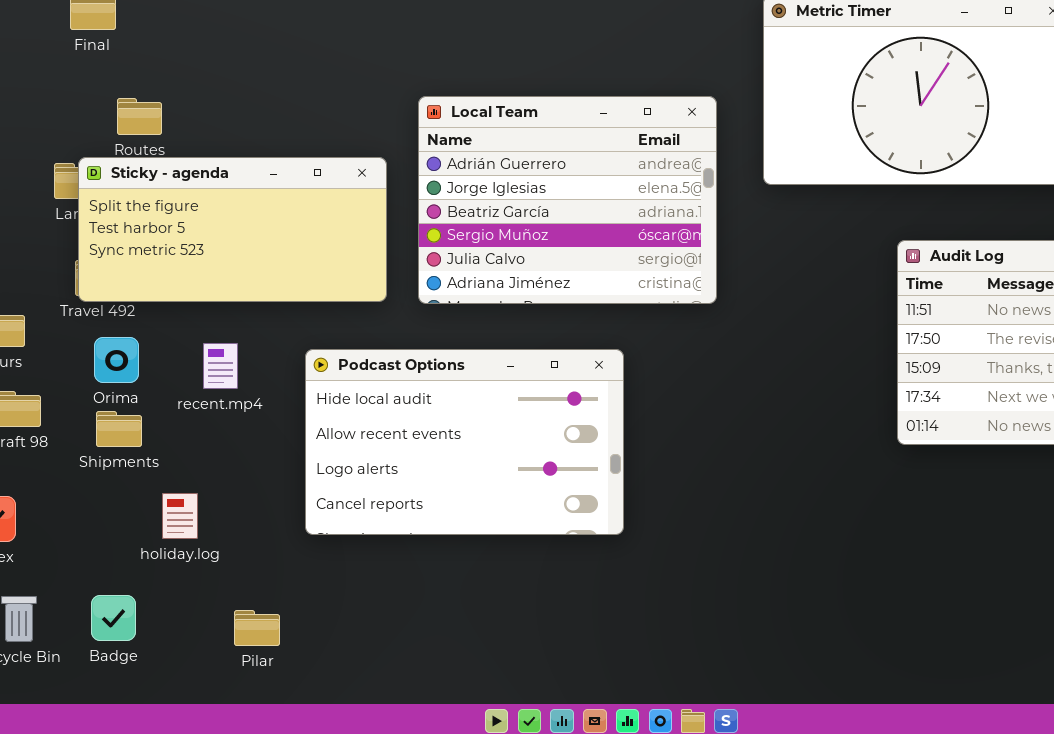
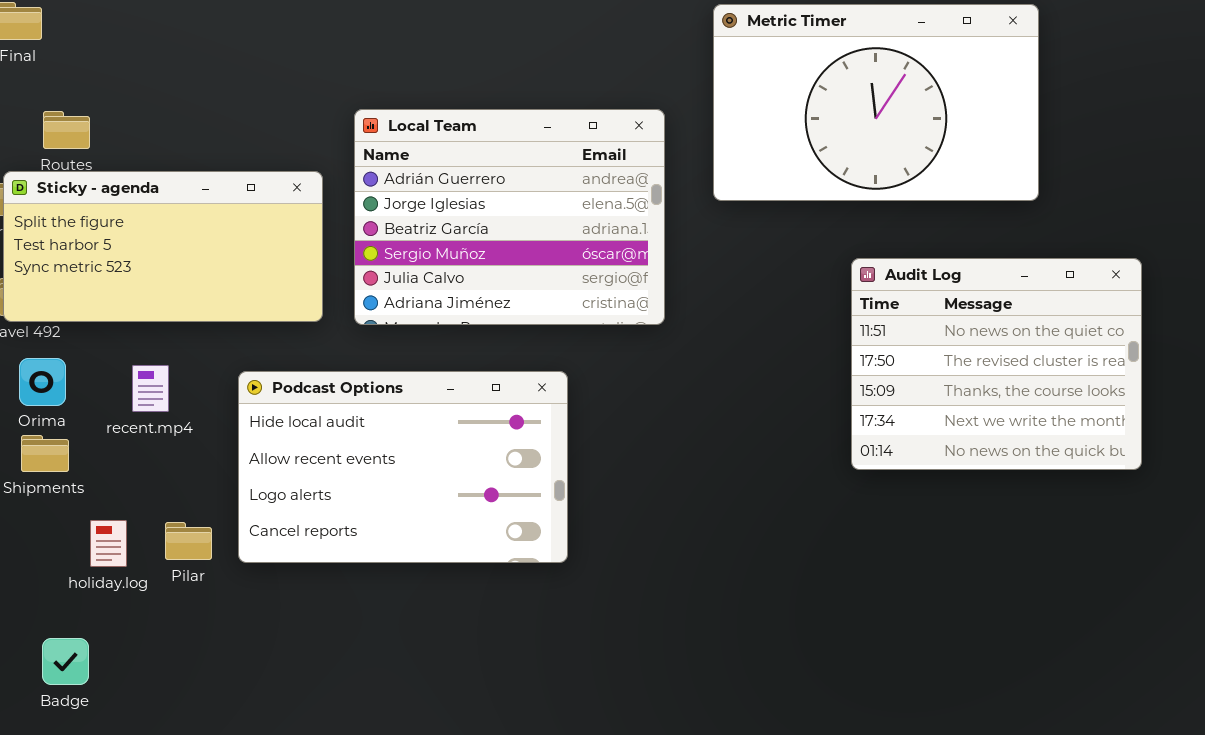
Badge: [91,595,136,641] -> [42,638,89,685], moved
Pilar: [234,610,280,646] -> [165,522,212,560], moved

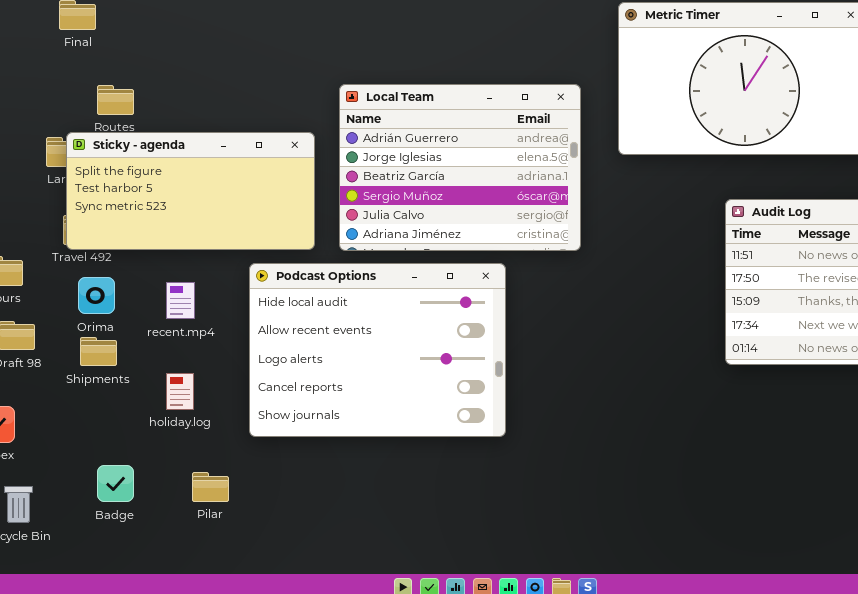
Podcast Options: [238,371,568,563] -> [249,263,506,437], resized
holiday.log: [90,520,127,567] -> [166,373,194,410], moved
Pilar: [165,522,212,560] -> [192,472,229,502], moved
Badge: [42,638,89,685] -> [97,465,134,502], moved

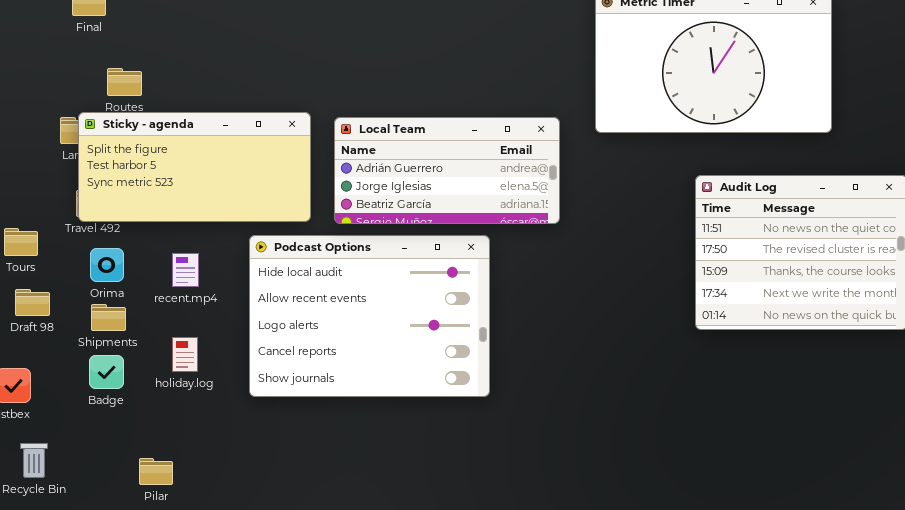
Local Team: [339,84,581,251] -> [334,117,560,224], resized
Badge: [97,465,134,502] -> [89,355,124,389], moved
Pilar: [192,472,229,502] -> [139,458,173,485], moved

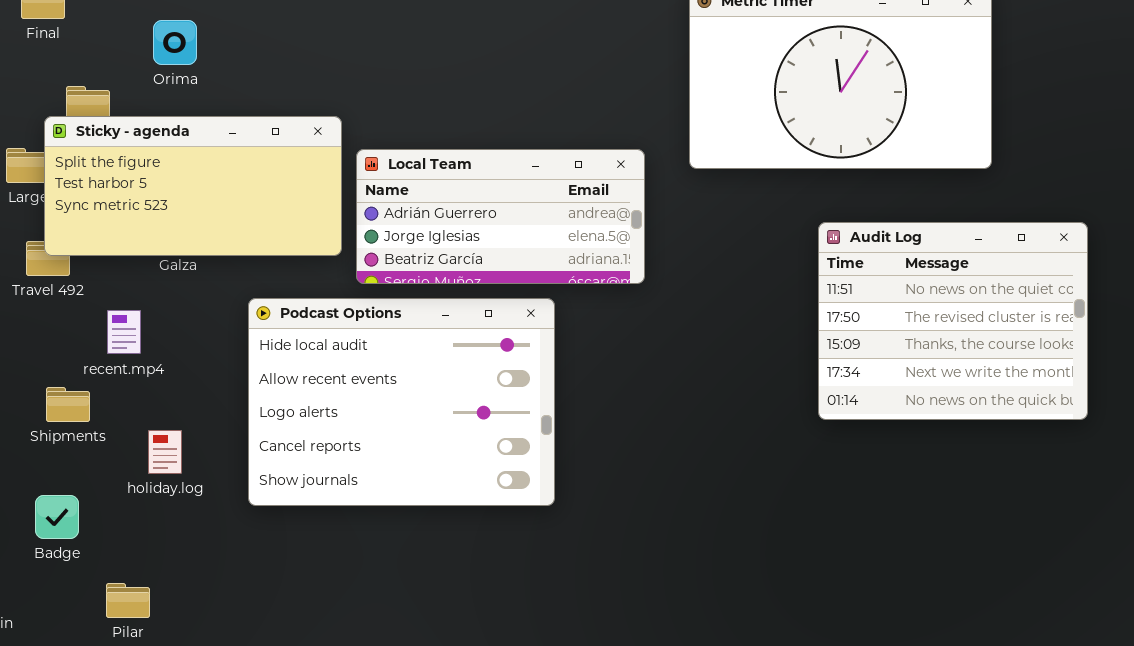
Sticky - agenda: [78,112,311,222] -> [44,116,342,256], moved
Orima: [90,248,124,282] -> [153,20,197,65], moved
recent.mp4: [172,253,199,287] -> [107,310,141,354], moved
Badge: [89,355,124,389] -> [35,495,79,539], moved

